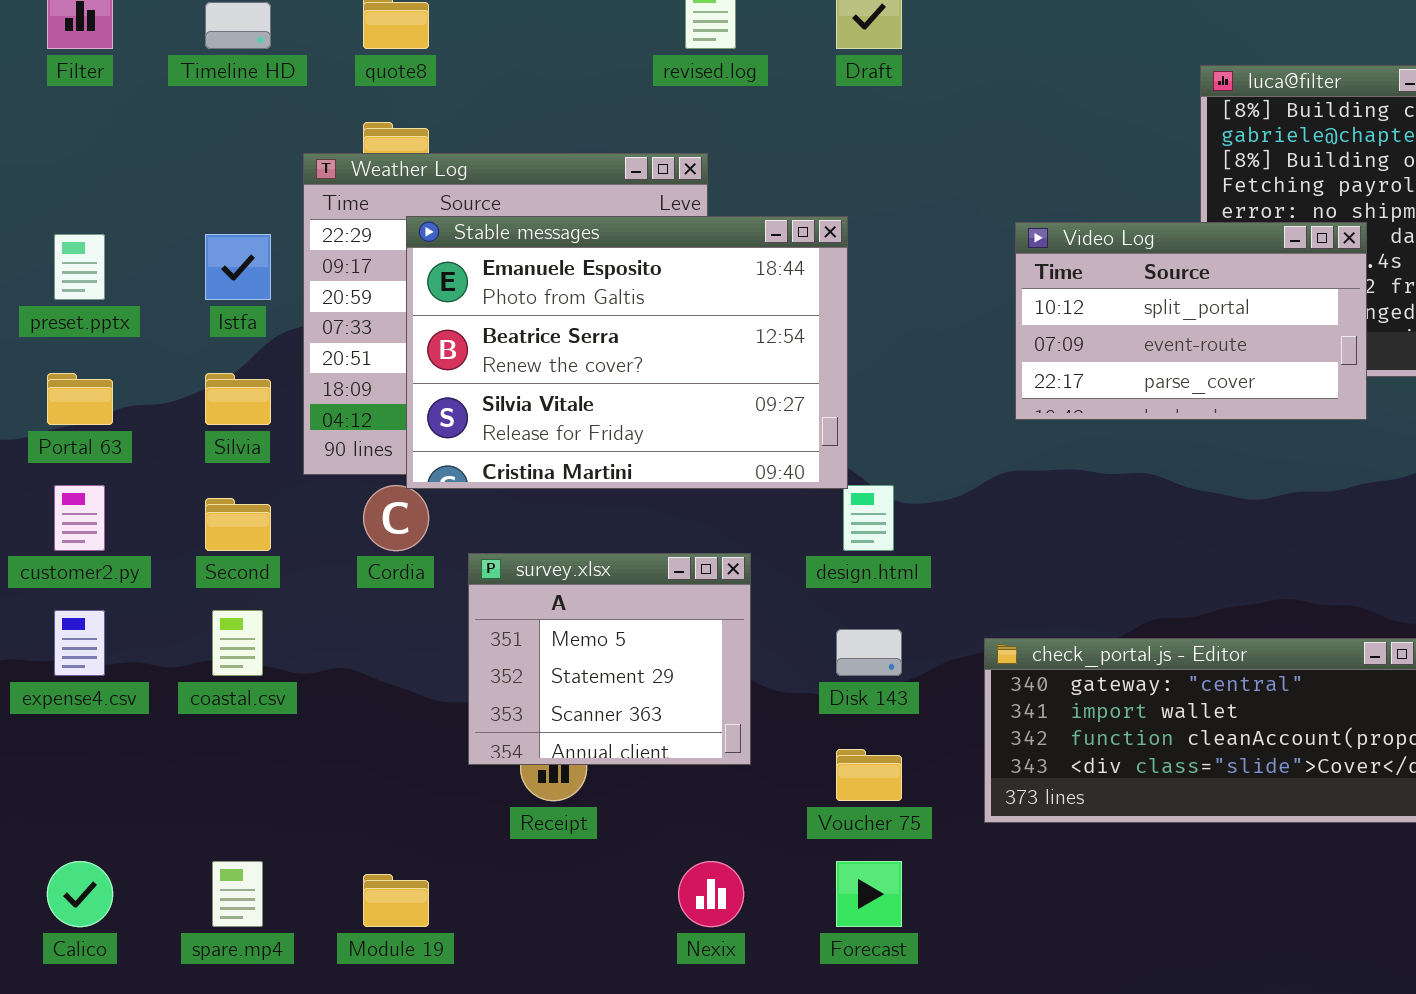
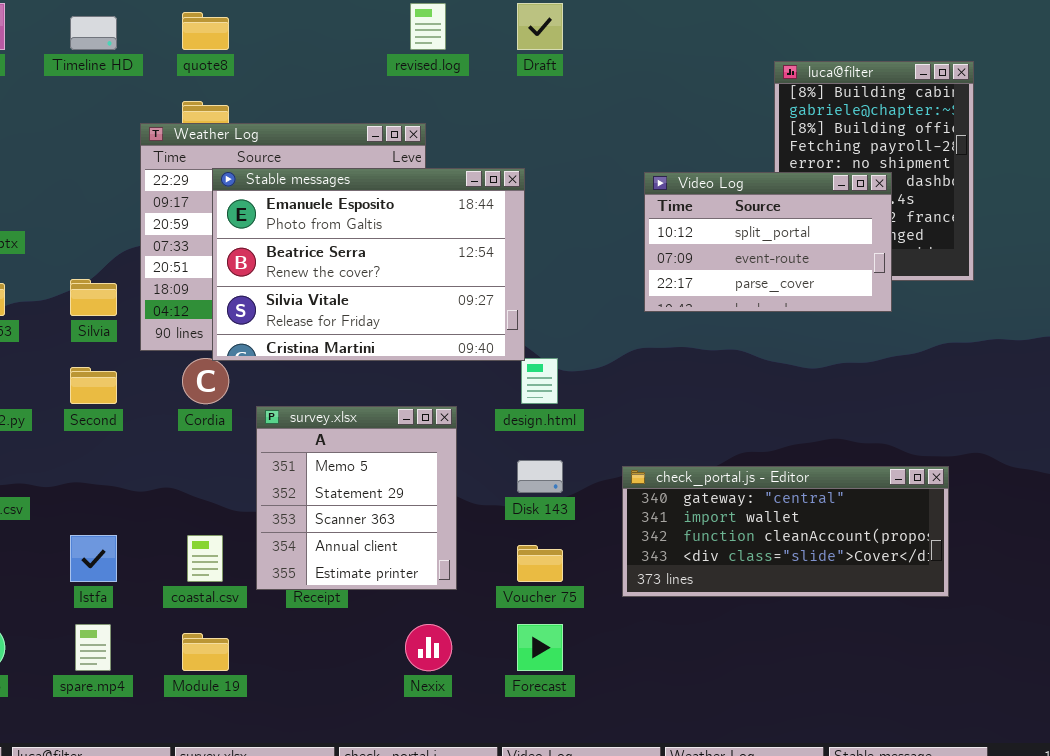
Istfa: [205,234,271,300] -> [70,535,117,582], moved
survey.xlsx: [468,553,751,765] -> [256,406,457,590], resized
coastal.csv: [212,610,263,676] -> [187,535,223,582], moved

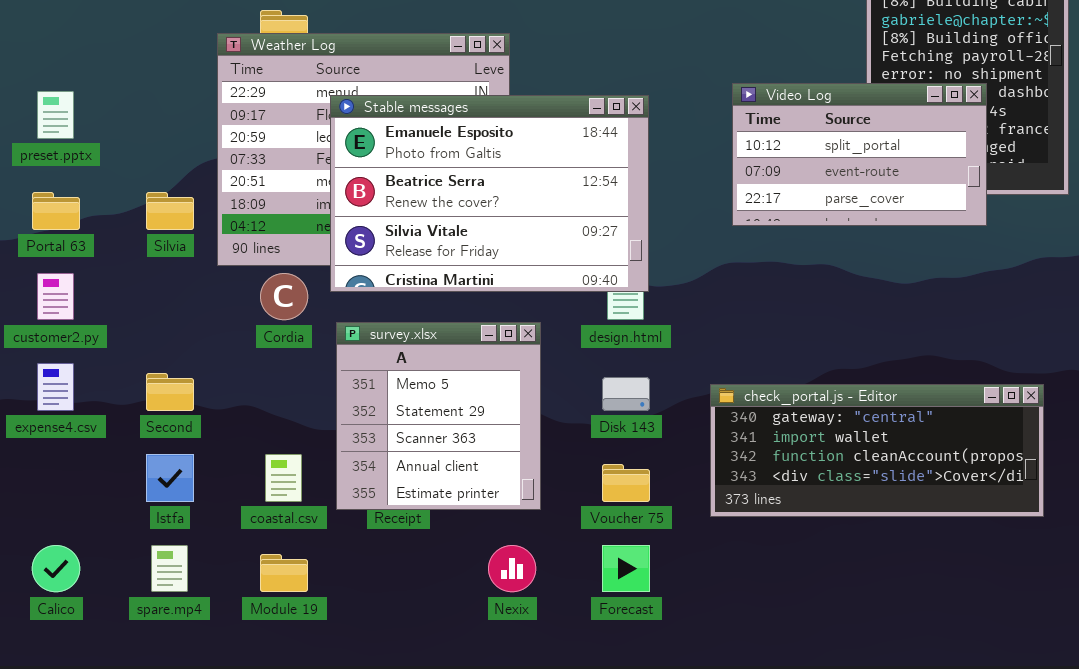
Stable messages: [212,168,525,361] -> [330,95,649,292], moved
Second: [70,367,117,404] -> [146,373,194,411], moved

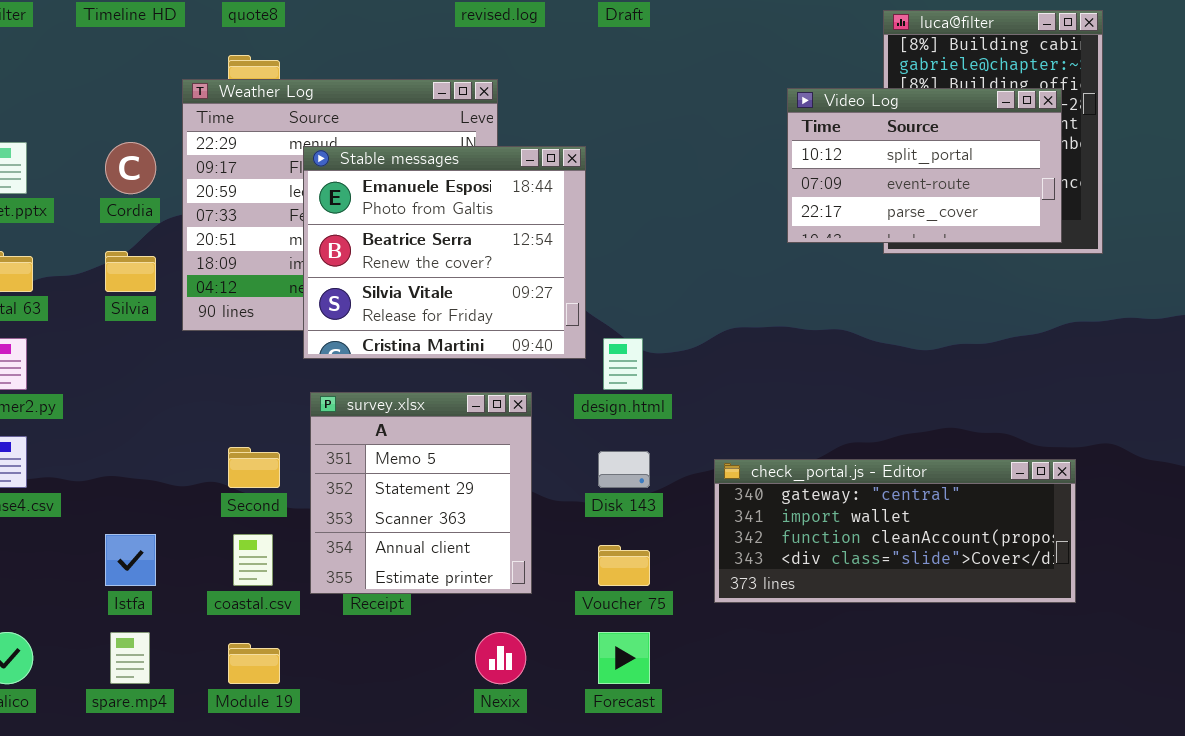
Video Log: [732,83,987,226] -> [787,88,1062,243], moved
Stable messages: [330,95,649,292] -> [303,146,586,359], resized
Cordia: [260,273,308,320] -> [105,142,156,194], moved
Second: [146,373,194,411] -> [228,447,280,488], moved

